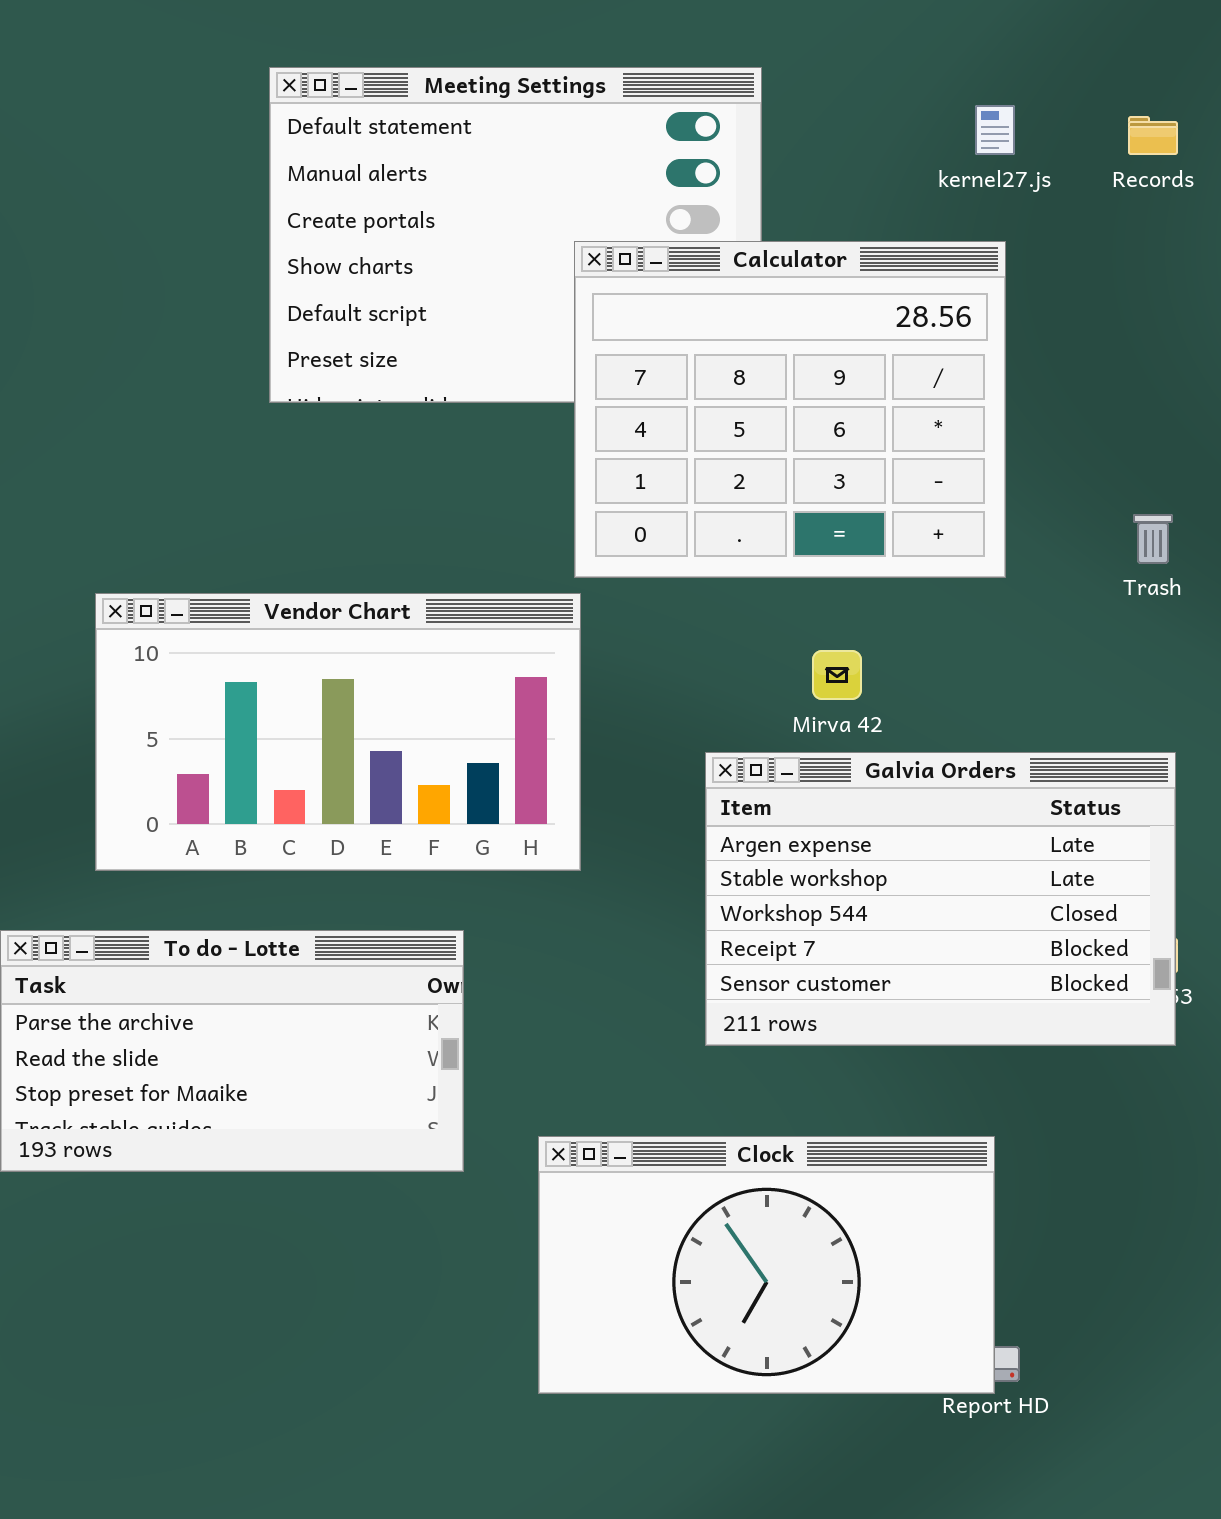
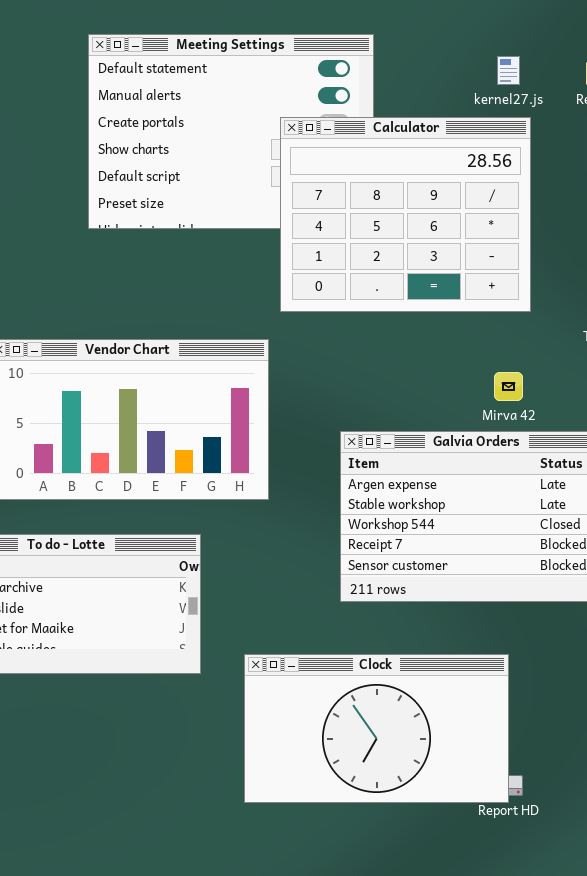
Calculator: [574,241,1006,578] -> [280,117,531,312], moved
Mirva 42: [812,650,862,700] -> [494,372,523,401], moved

